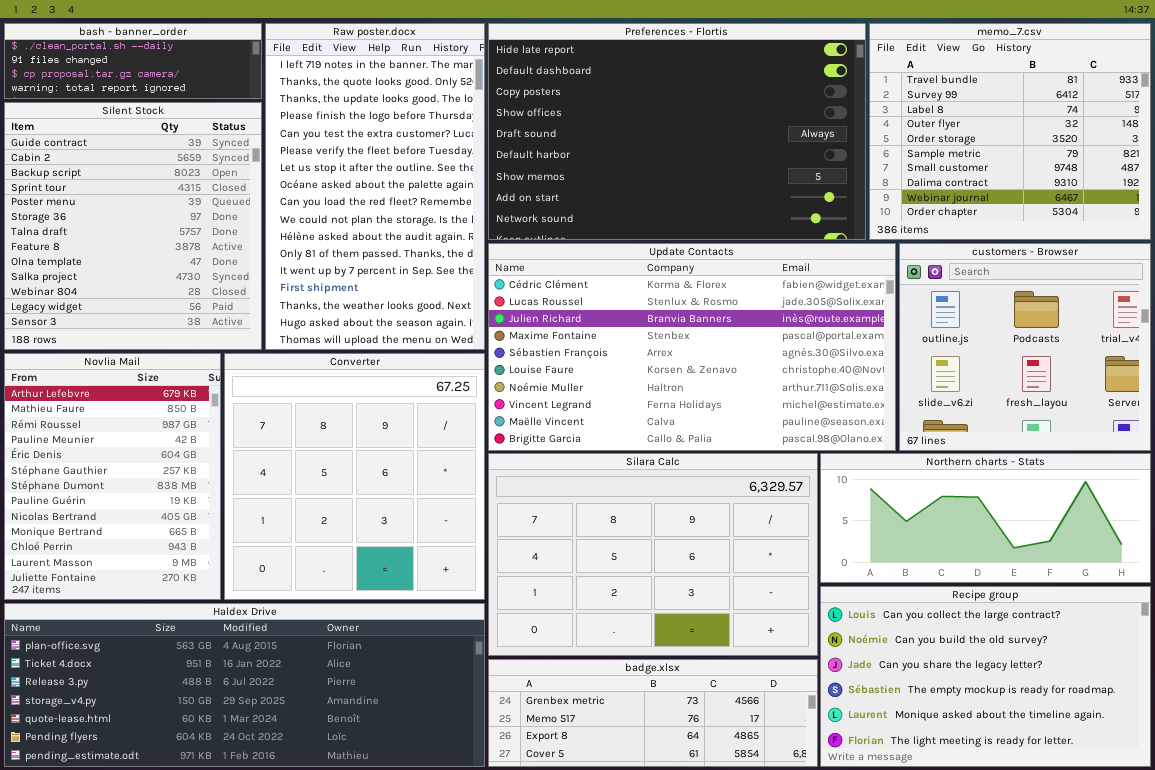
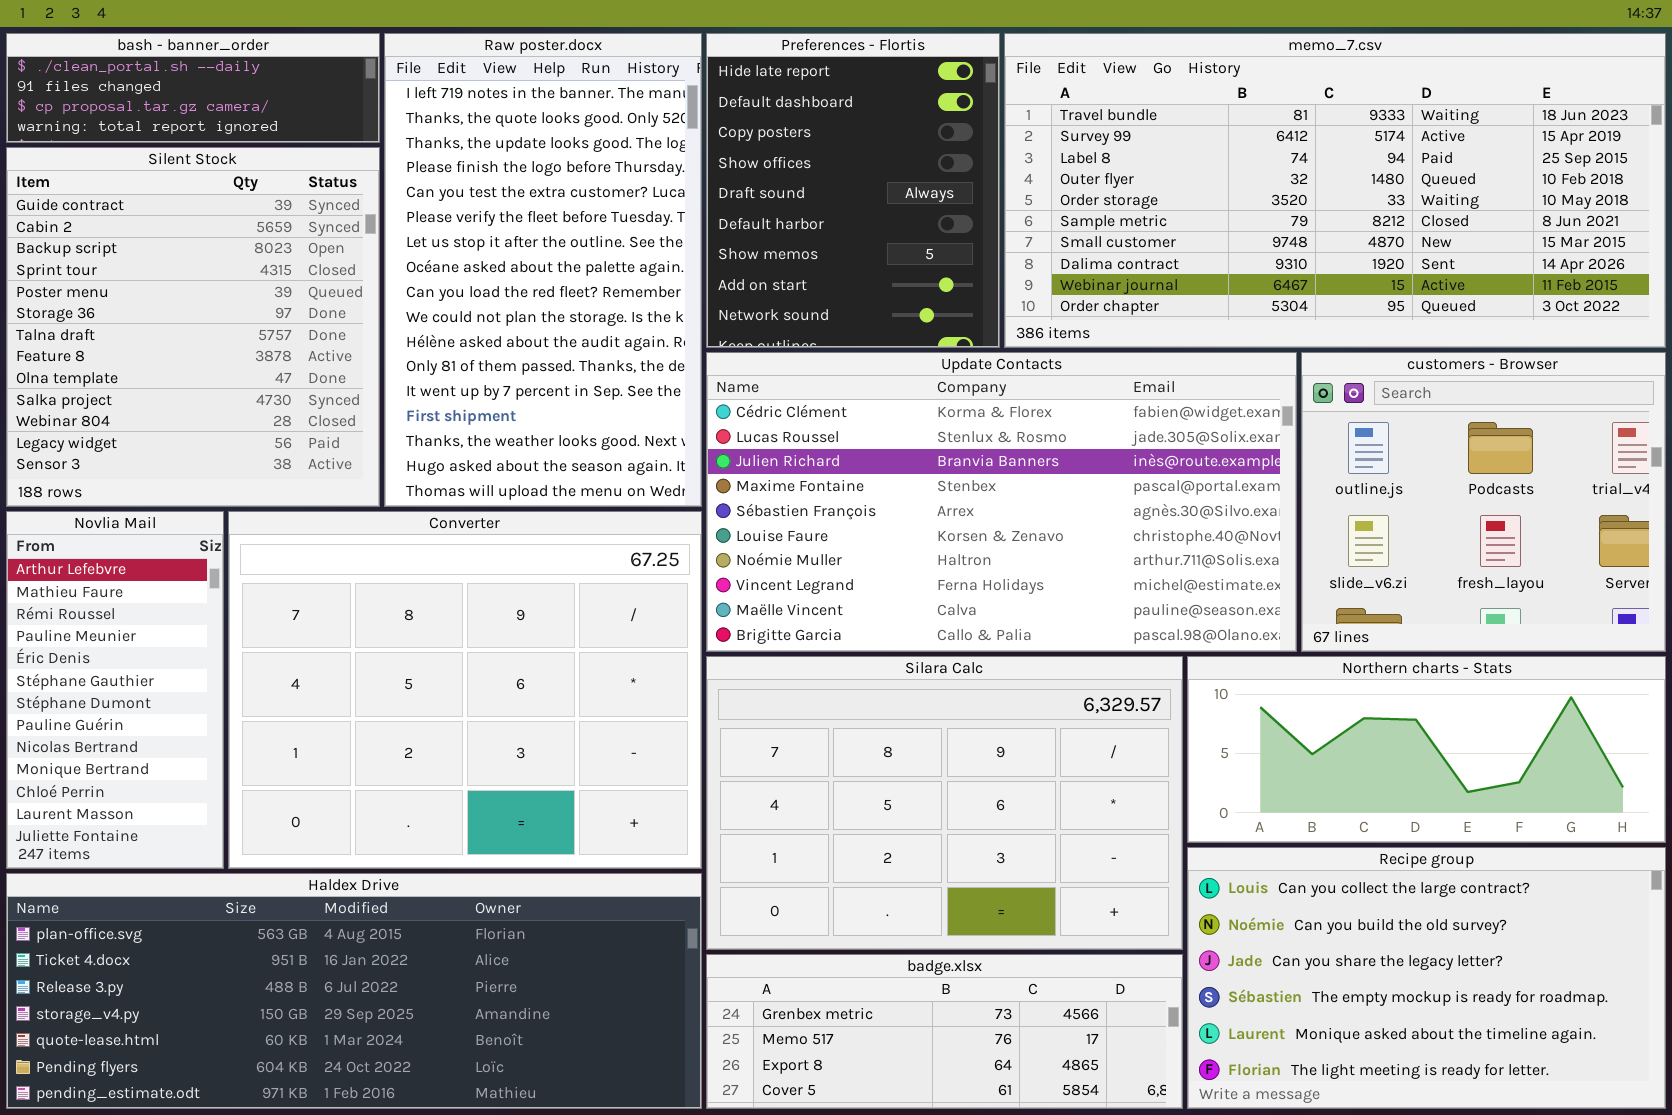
Preferences - Flortis: [488,23,866,240] -> [706,33,1000,348], resized
memo_7.csv: [869,23,1151,240] -> [1004,33,1666,348], resized
Novlia Mail: [4,353,221,600] -> [6,511,224,869], resized
Converter: [224,353,485,600] -> [228,511,702,869], resized

